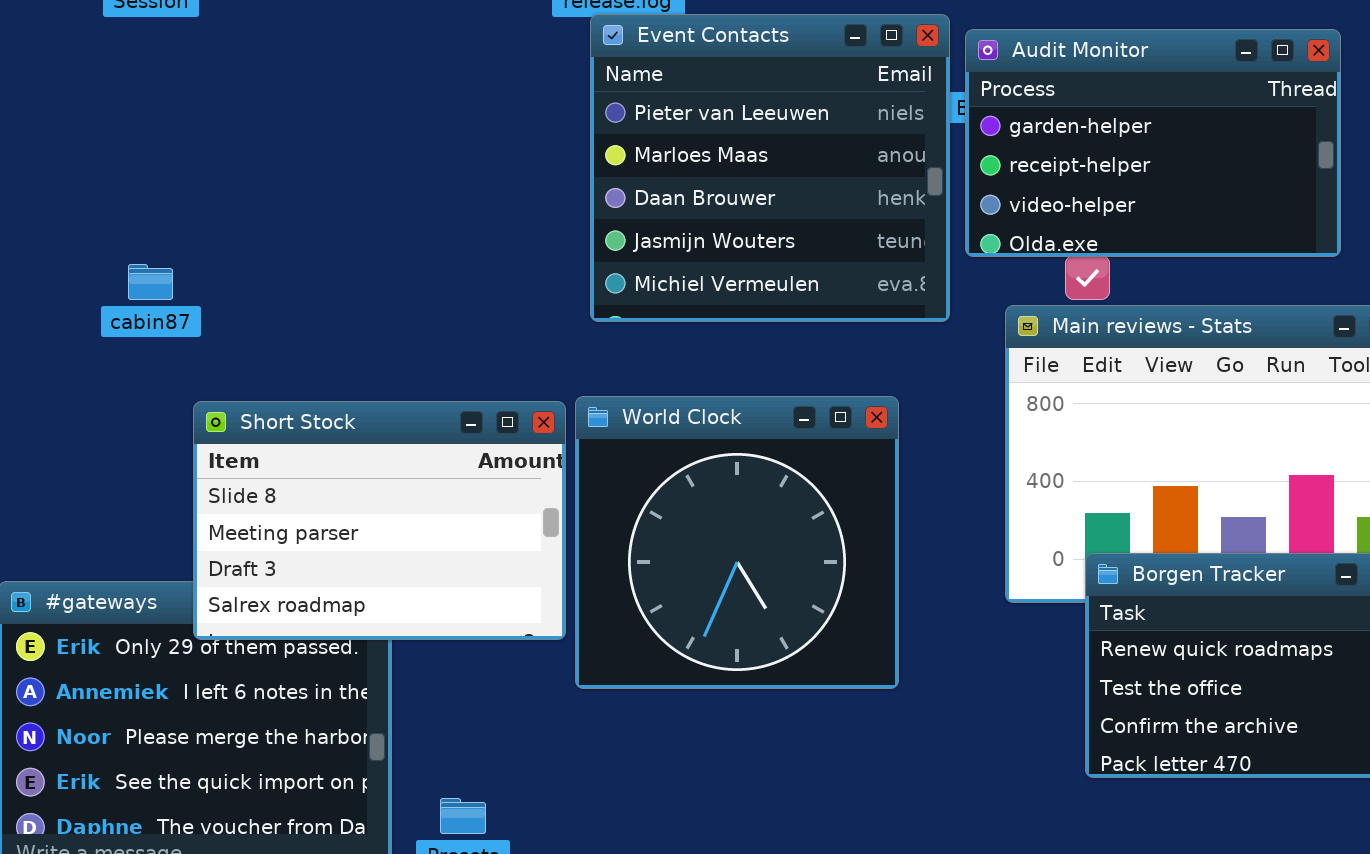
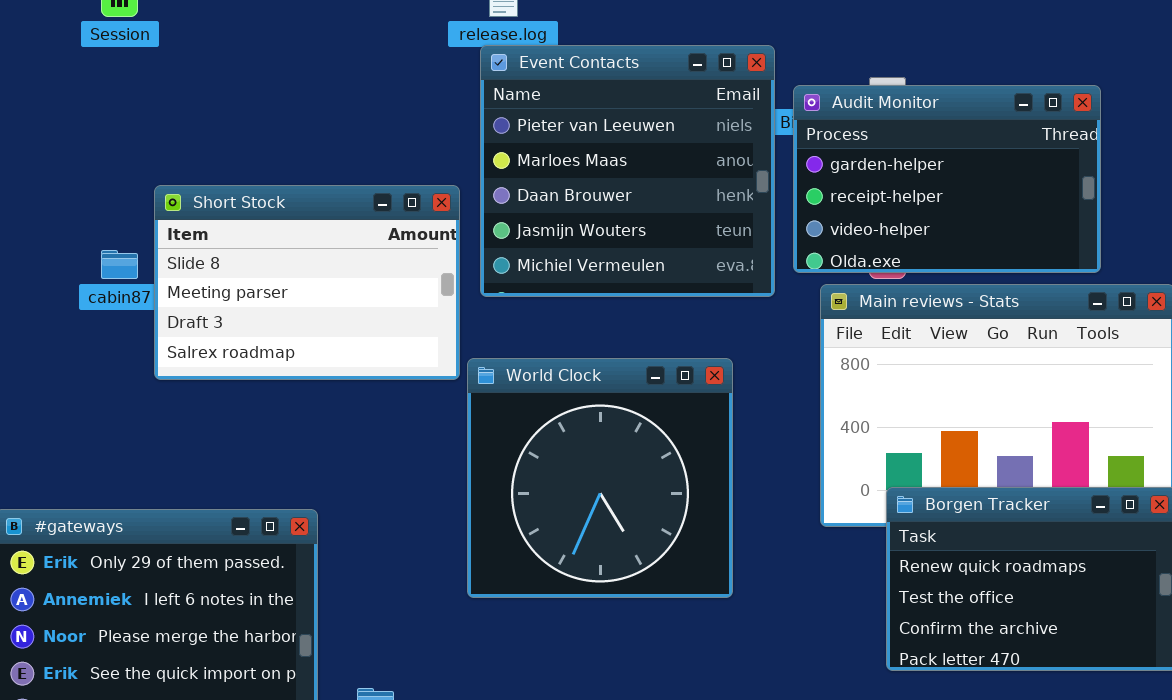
Audit Monitor: [965,29,1341,257] -> [793,85,1101,273], moved
Short Stock: [193,401,566,640] -> [154,185,460,380], moved

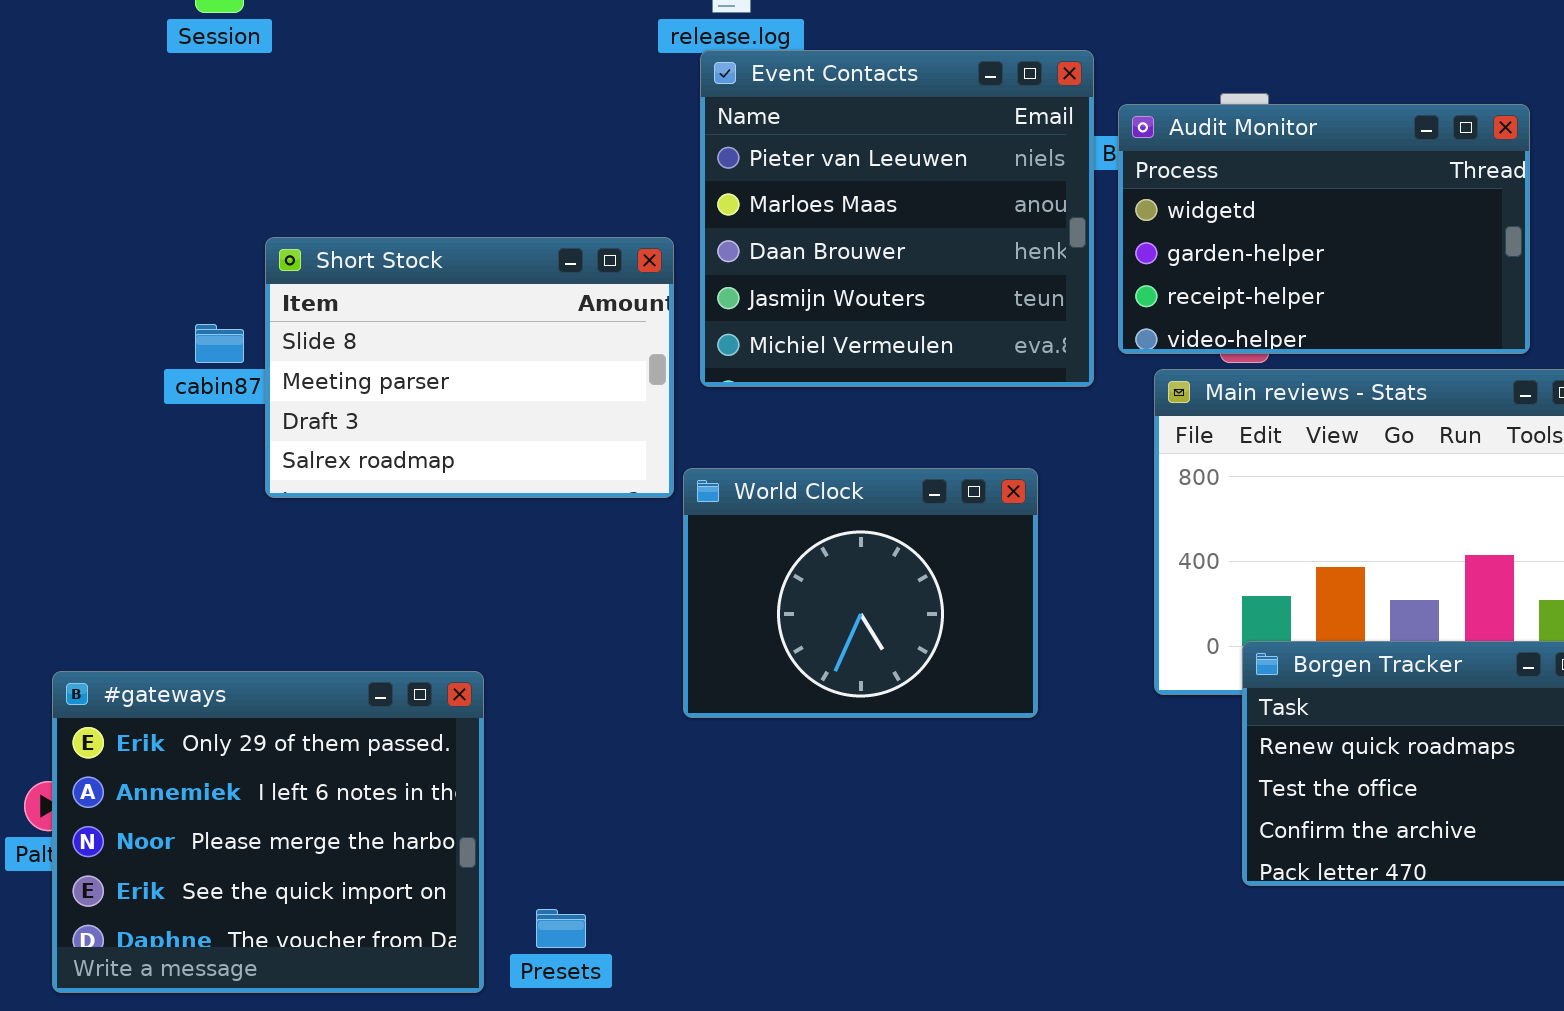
Audit Monitor: [793,85,1101,273] -> [1118,104,1530,354], scrolled up 1 row
World Clock: [467,358,733,598] -> [683,468,1038,718], resized

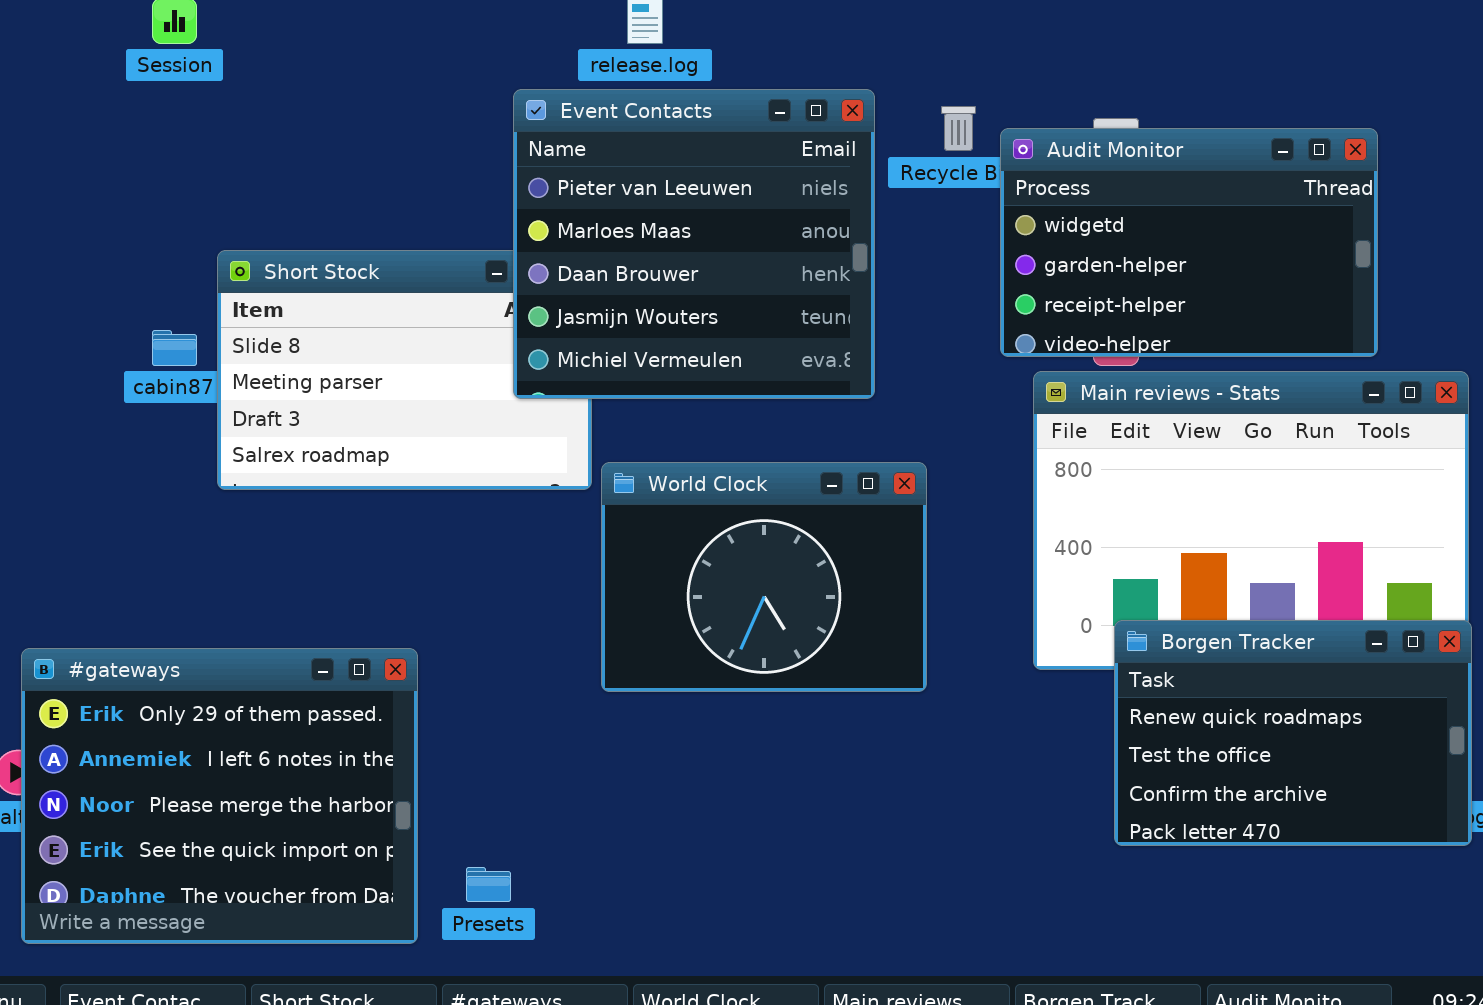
Event Contacts: [700,50,1094,387] -> [513,89,875,399], moved

